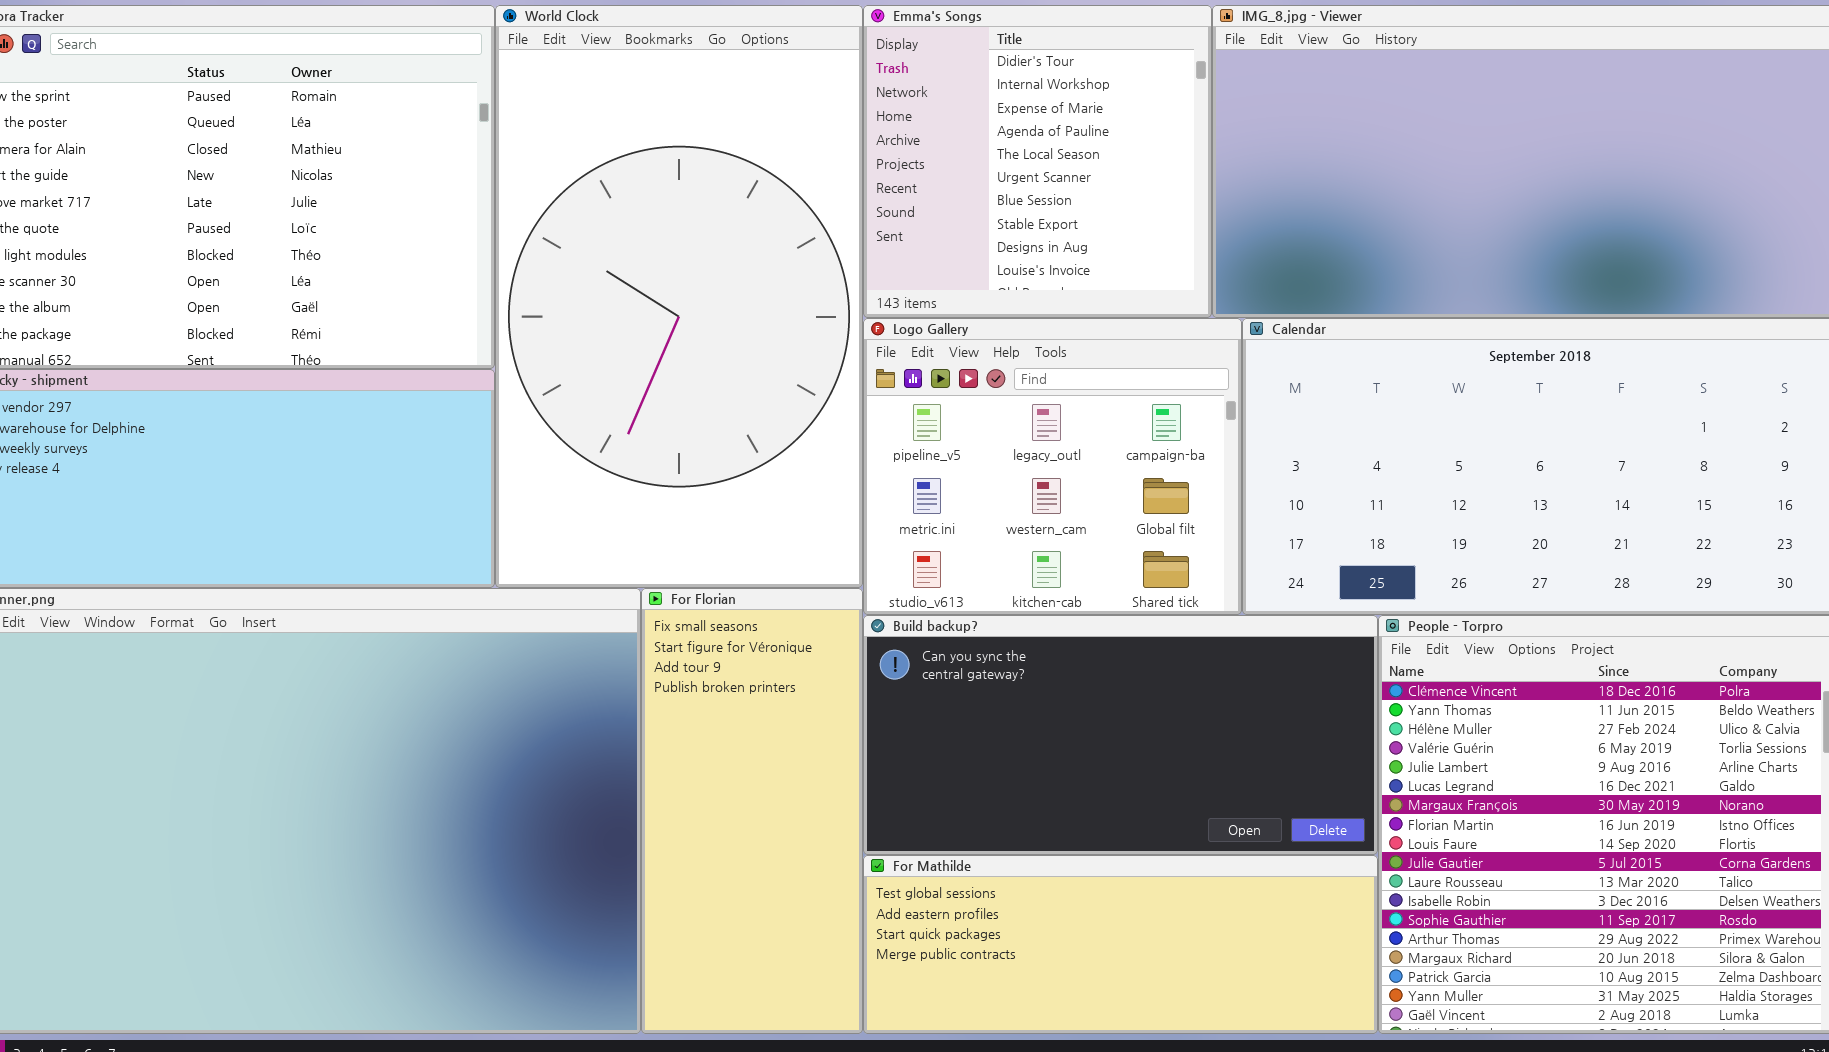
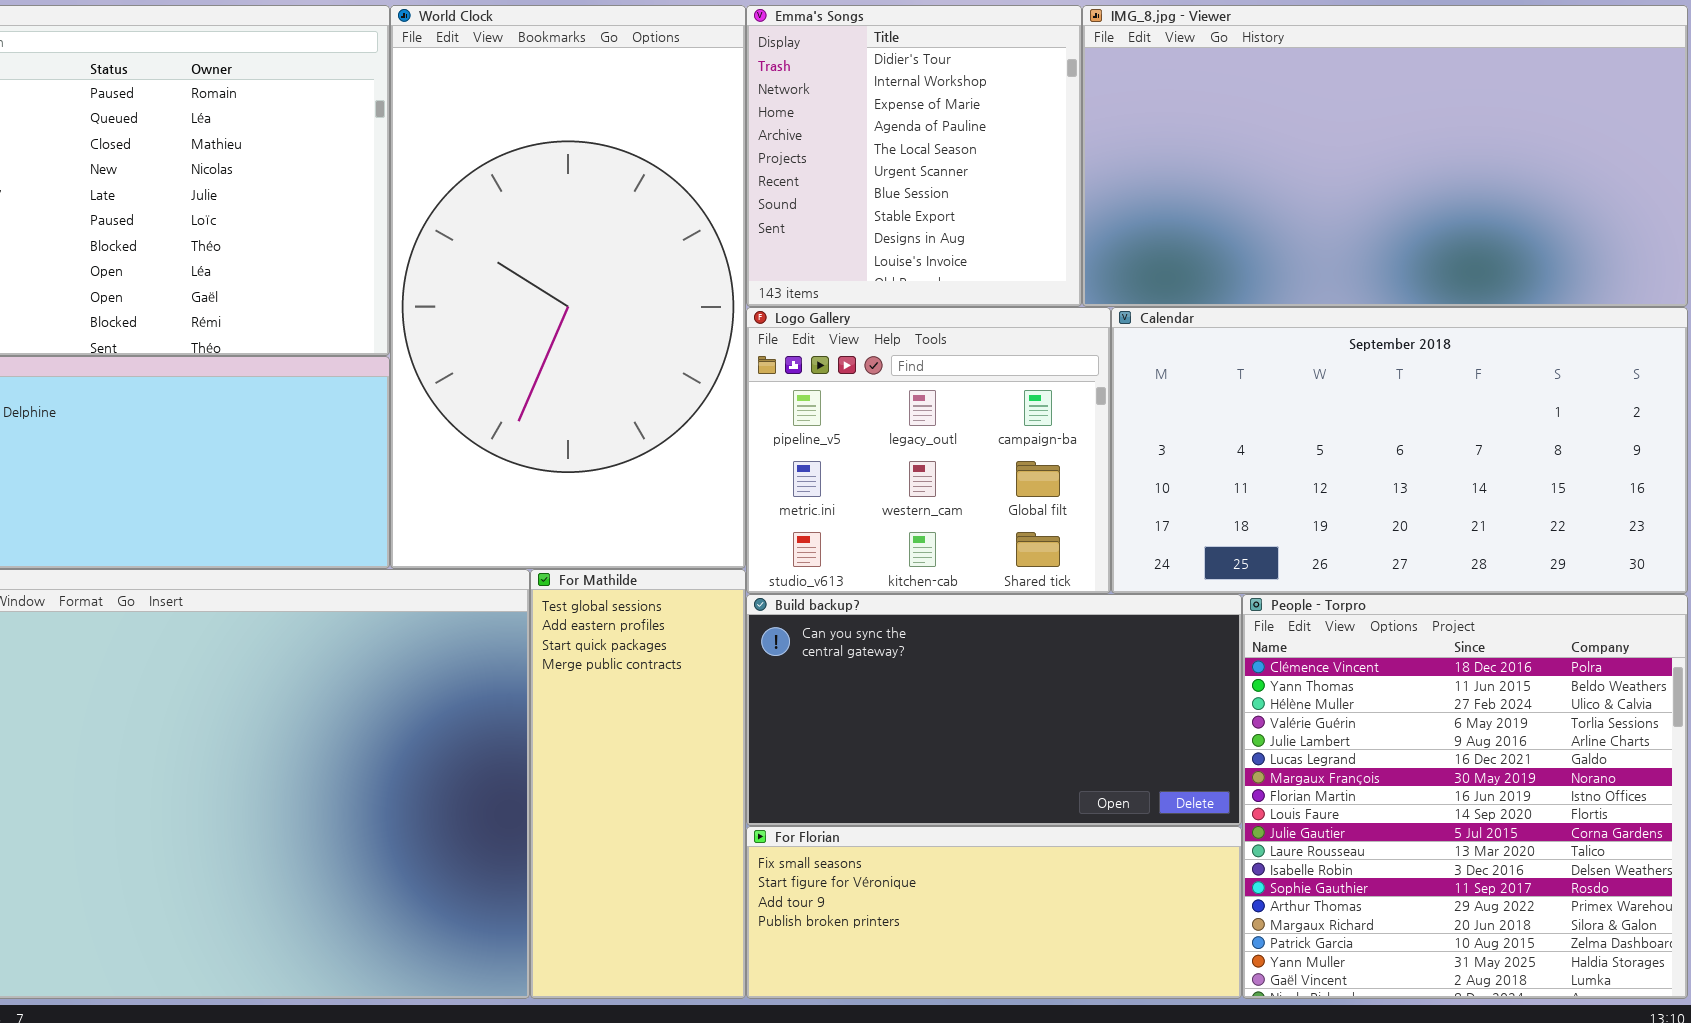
For Florian: [641,588,863,1034] -> [746,826,1242,999], moved, resized
For Mathilde: [863,855,1378,1034] -> [530,569,746,999], moved, resized

